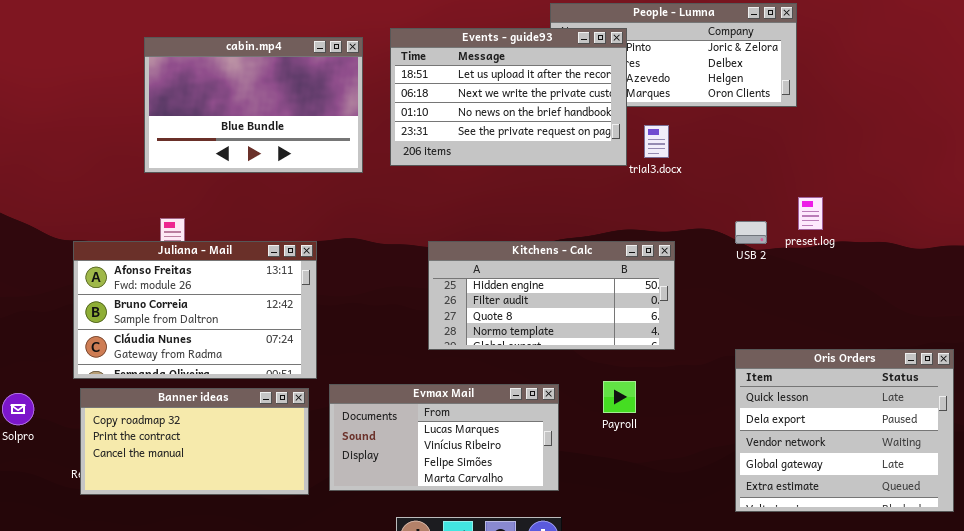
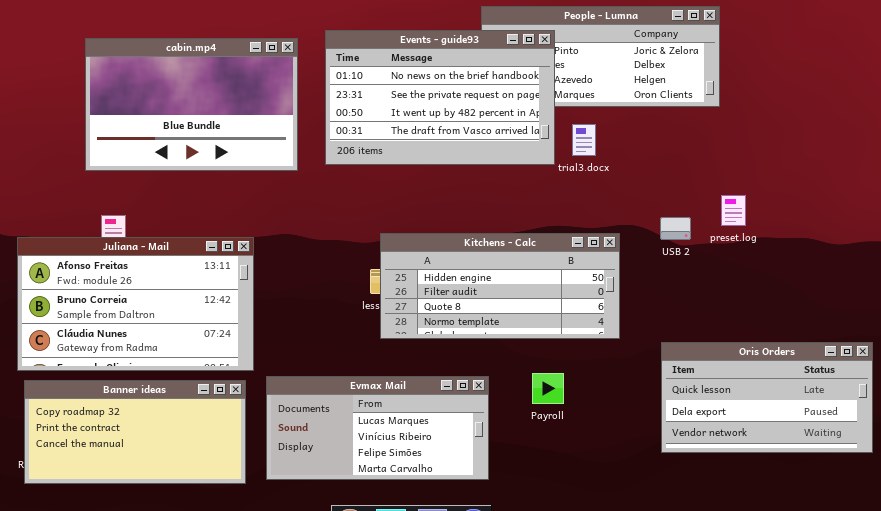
Events - guide93: [390,28,627,166] -> [325,30,555,165], scrolled down 2 rows
Kitchens - Calc: [428,241,675,350] -> [380,233,620,339], moved
Oris Orders: [735,349,954,512] -> [661,342,873,453], resized

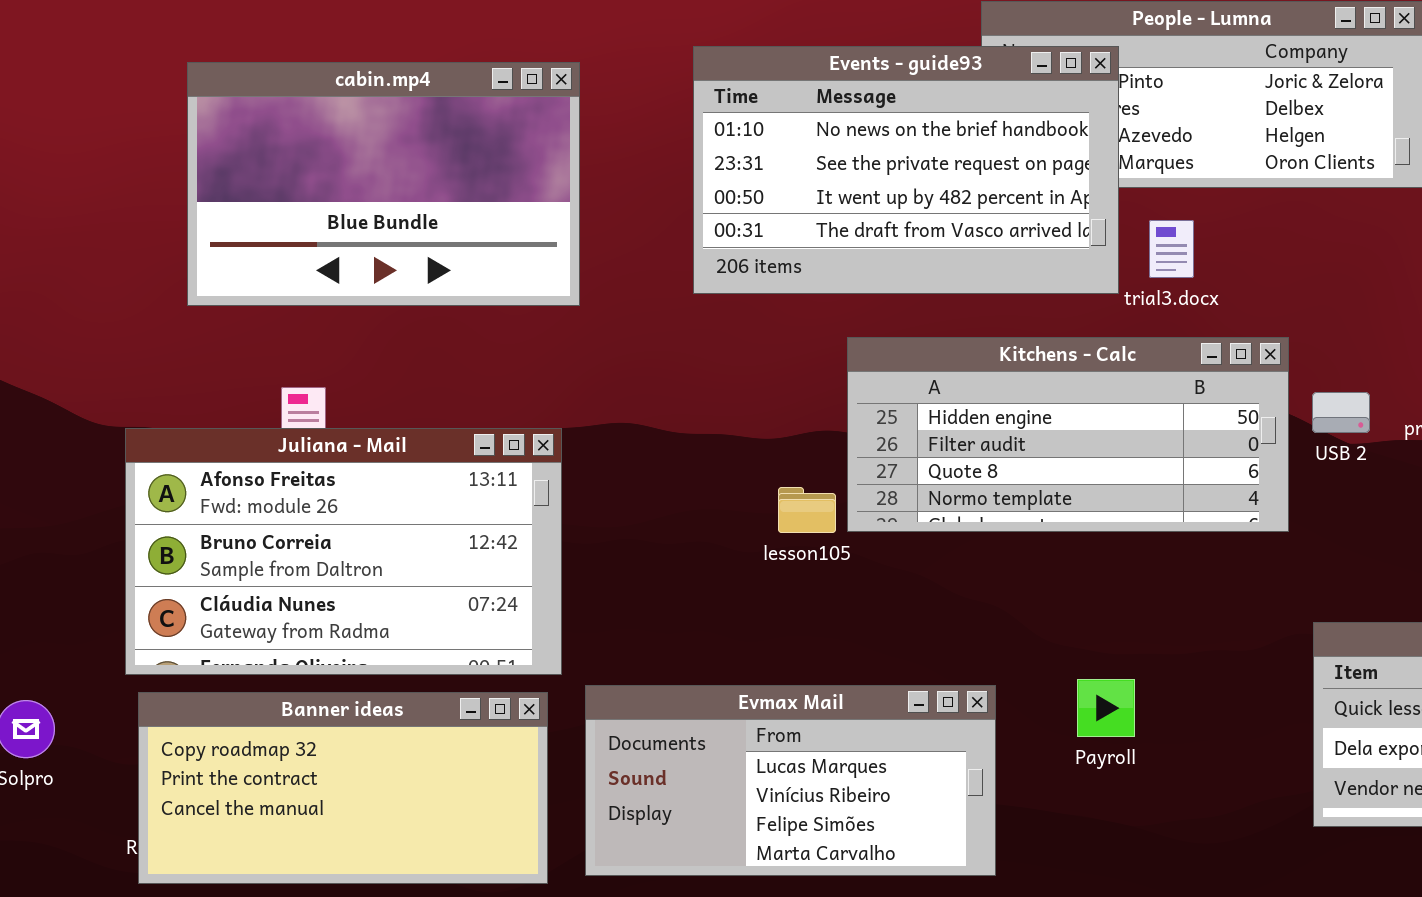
cabin.mp4: [85,38,298,171] -> [187,62,580,306], moved
Kitchens - Calc: [380,233,620,339] -> [847,337,1289,532], moved

